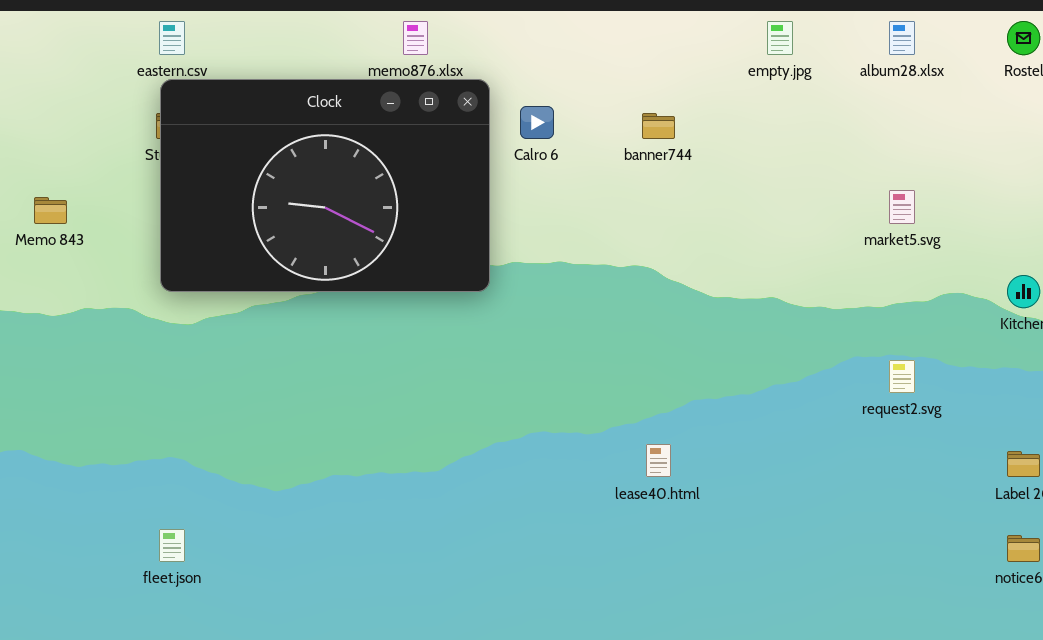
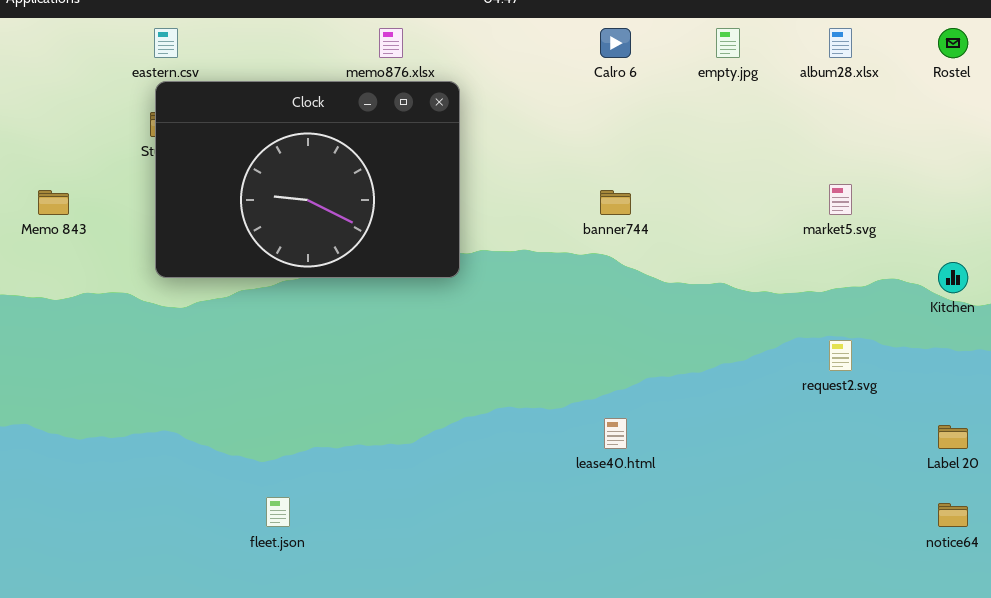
Calro 6: [520,106,554,139] -> [600,28,631,58], moved
banner744: [642,113,675,139] -> [600,190,631,215], moved
fleet.json: [159,529,185,562] -> [266,497,290,527], moved

